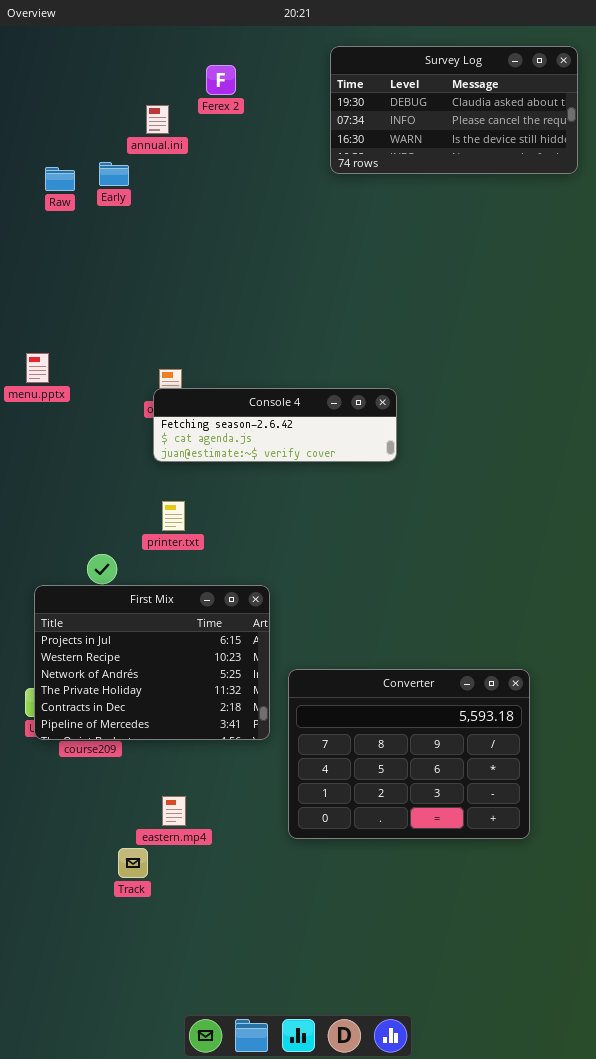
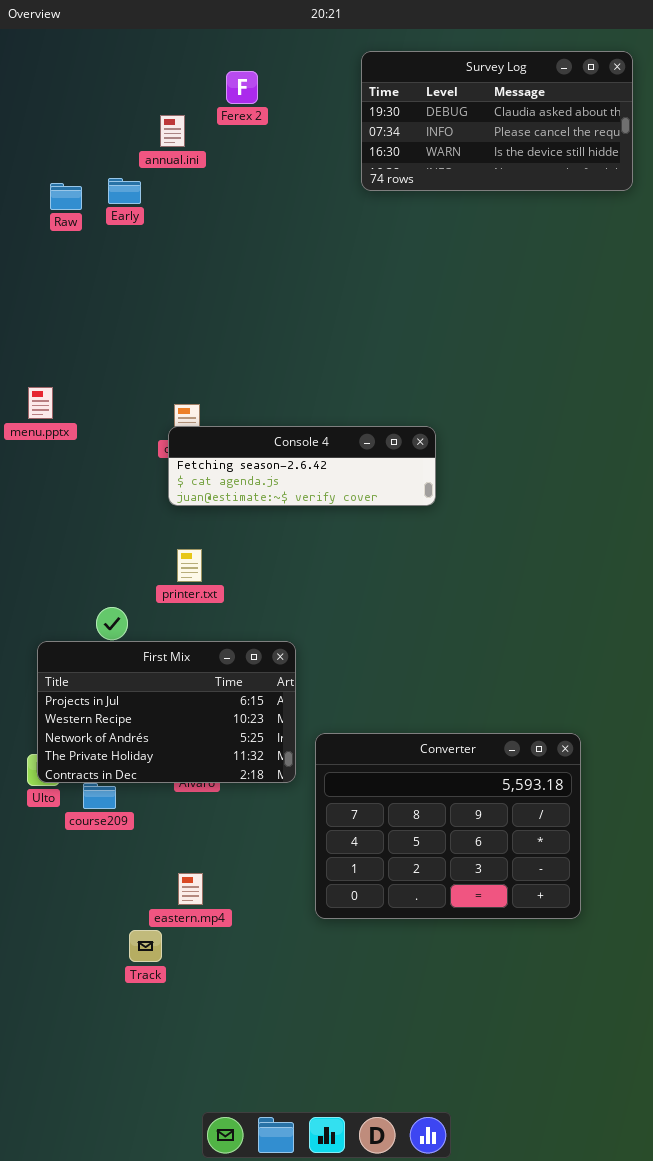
First Mix: [34,585,270,740] -> [37,641,296,783], resized

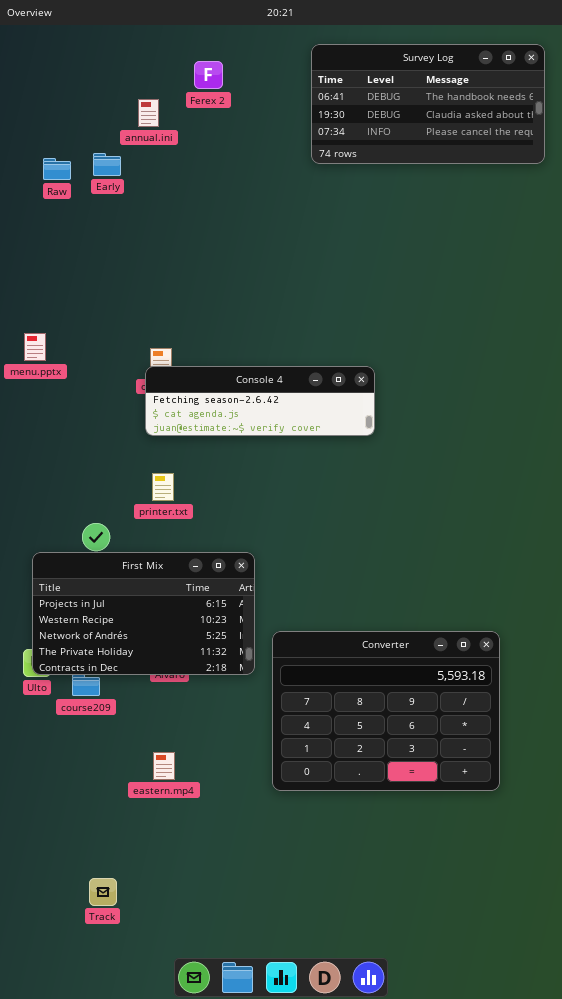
Survey Log: [361,51,633,191] -> [311,44,545,164], scrolled up 1 row
Track: [129,930,162,962] -> [89,878,117,906], moved

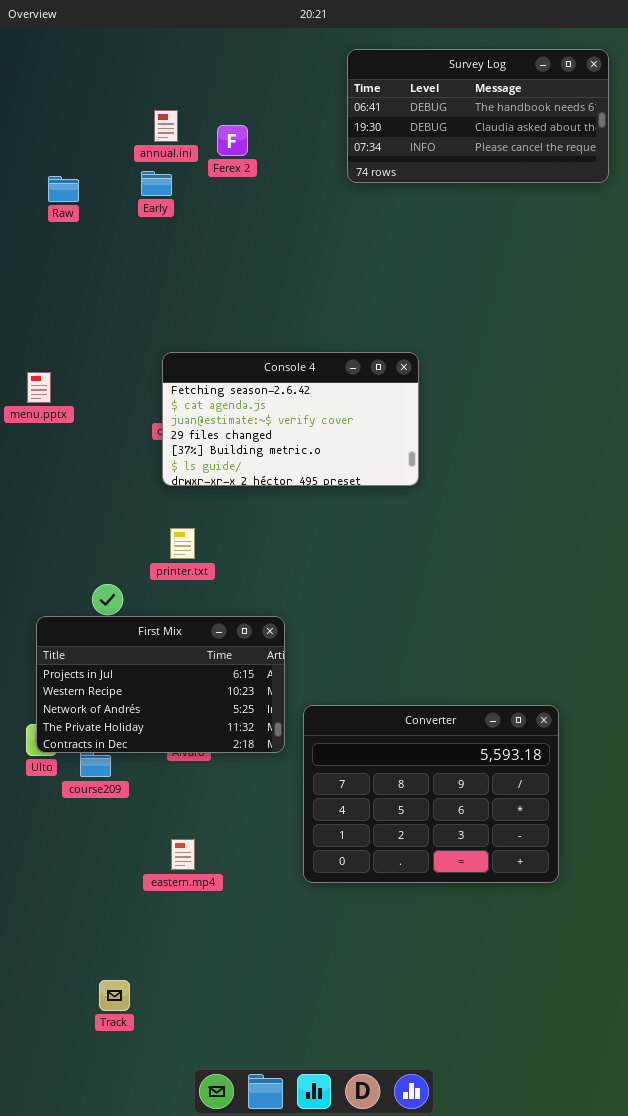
Ferex 2: [194,61,223,89] -> [217,125,248,156], moved
Early: [93,153,121,176] -> [141,171,172,196], moved
Console 4: [145,366,375,436] -> [162,352,419,486], resized

